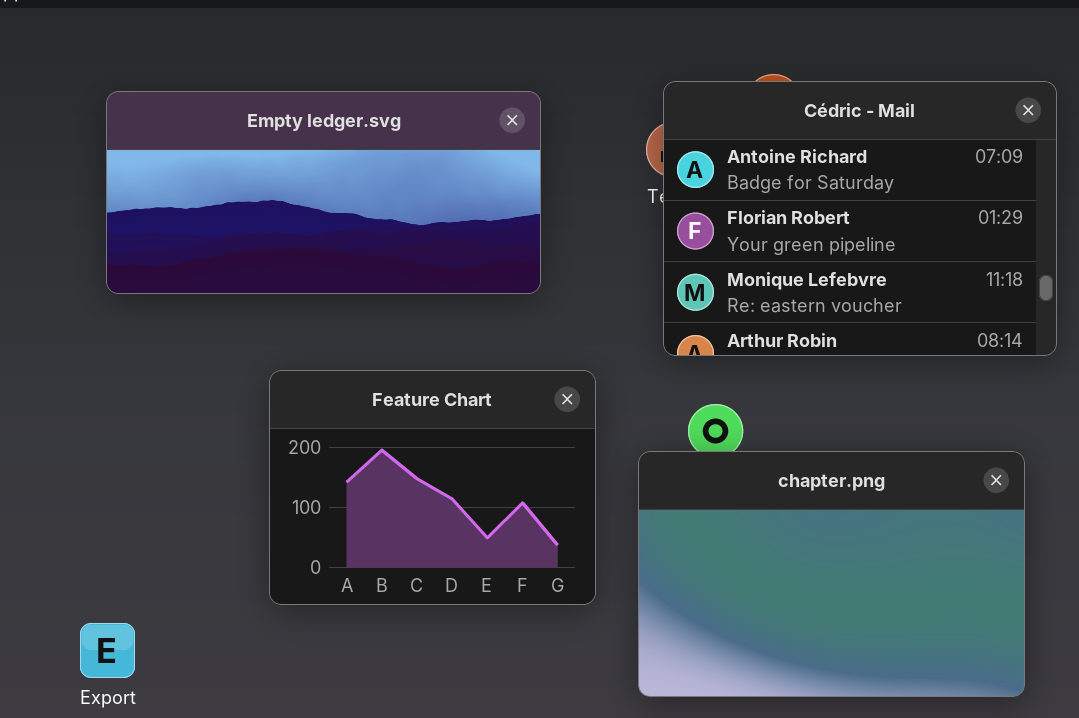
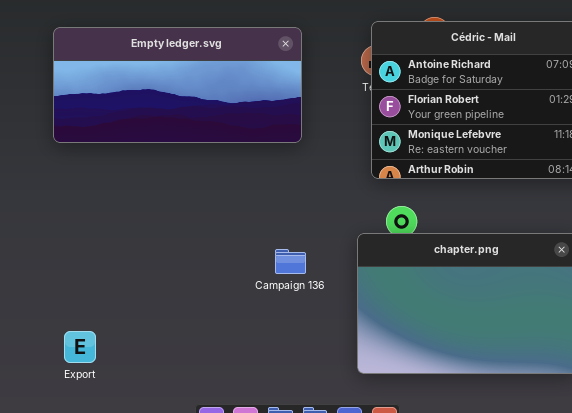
Feature Chart: [269,370,596,605] -> none, closed
Export: [80,623,135,678] -> [64,331,96,363], moved

